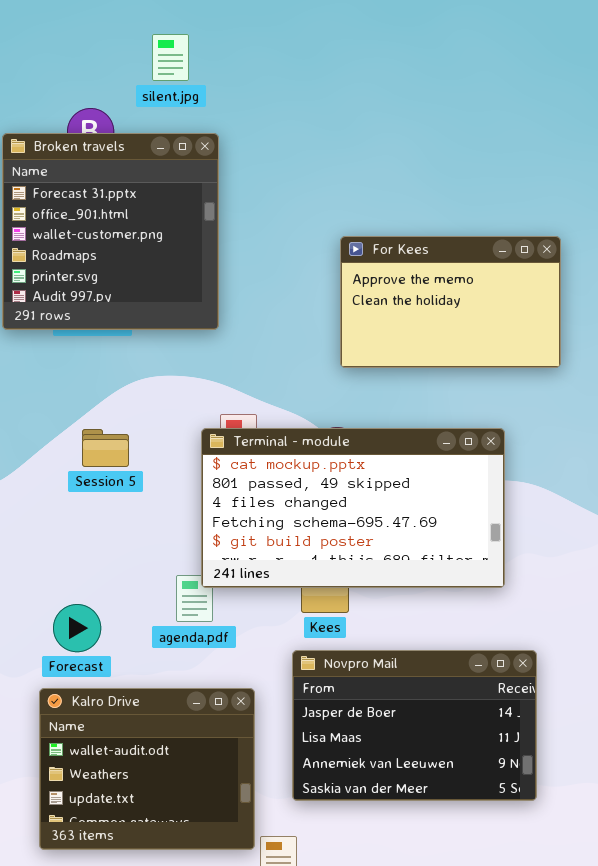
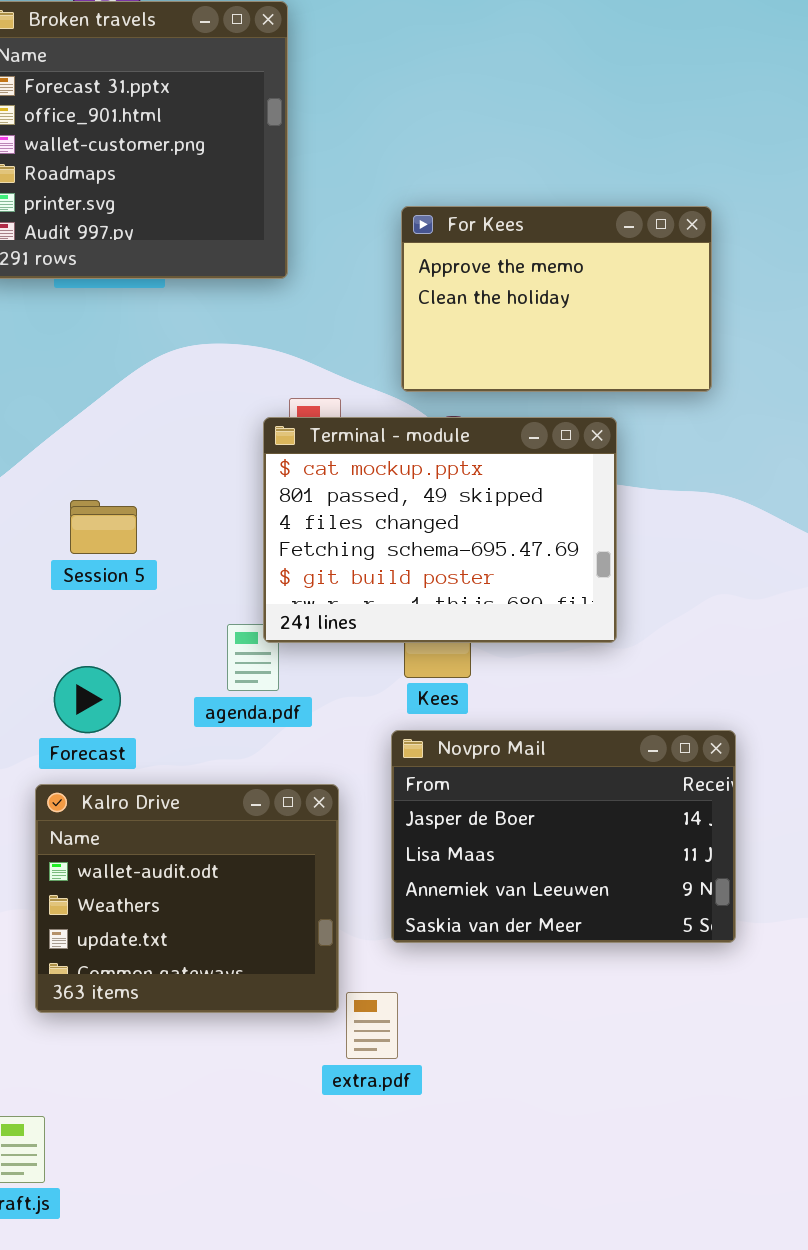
For Kees: [340,236,561,368] -> [401,206,712,392], moved
Terminal - module: [201,428,505,588] -> [263,417,617,643], resized
Session 5: [82,429,129,467] -> [70,500,137,554], moved

